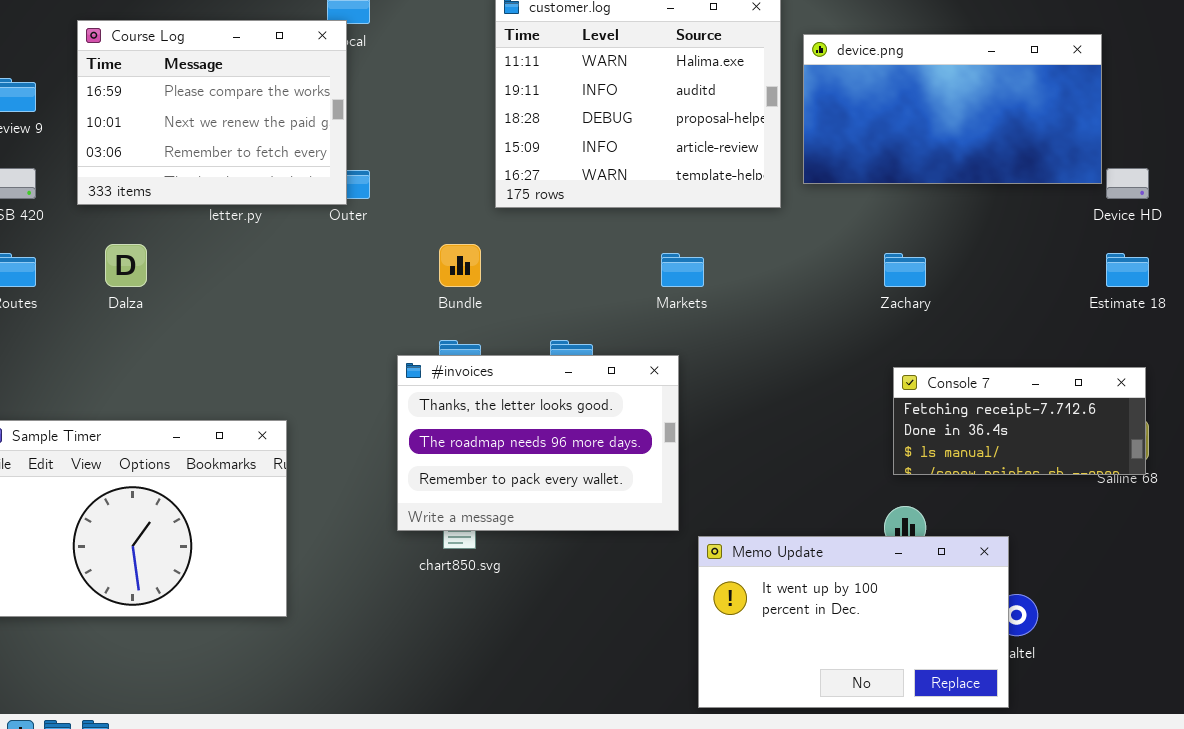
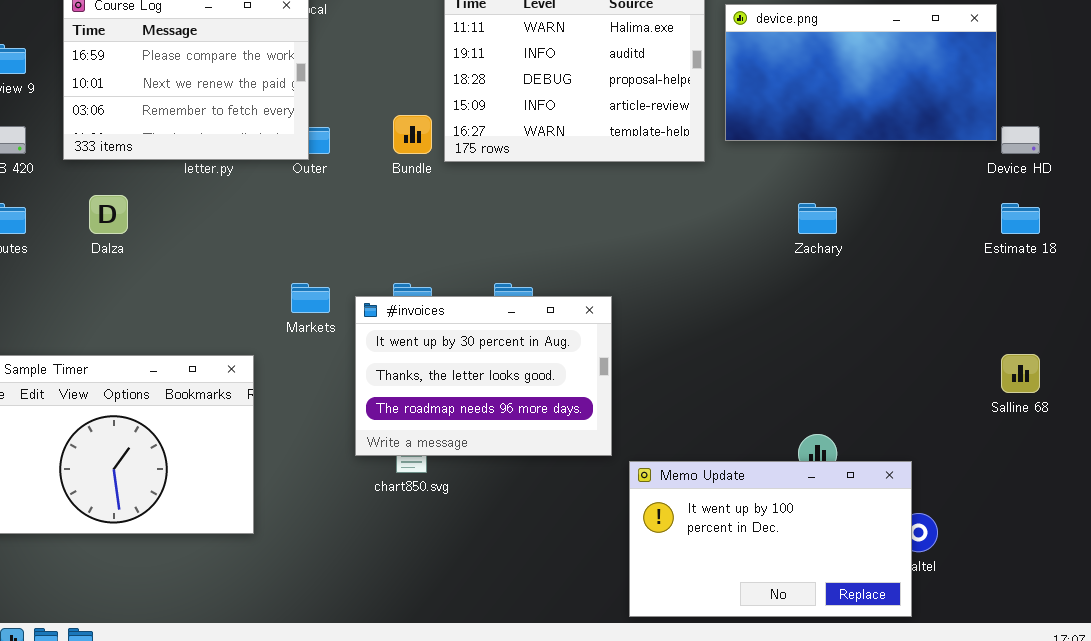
Bundle: [439,244,481,287] -> [393,115,432,154], moved
Markets: [661,253,704,287] -> [291,283,330,313], moved
#invoices: [397,355,679,531] -> [355,296,612,456], scrolled up 1 row
Console 7: [893,367,1146,475] -> none, closed

